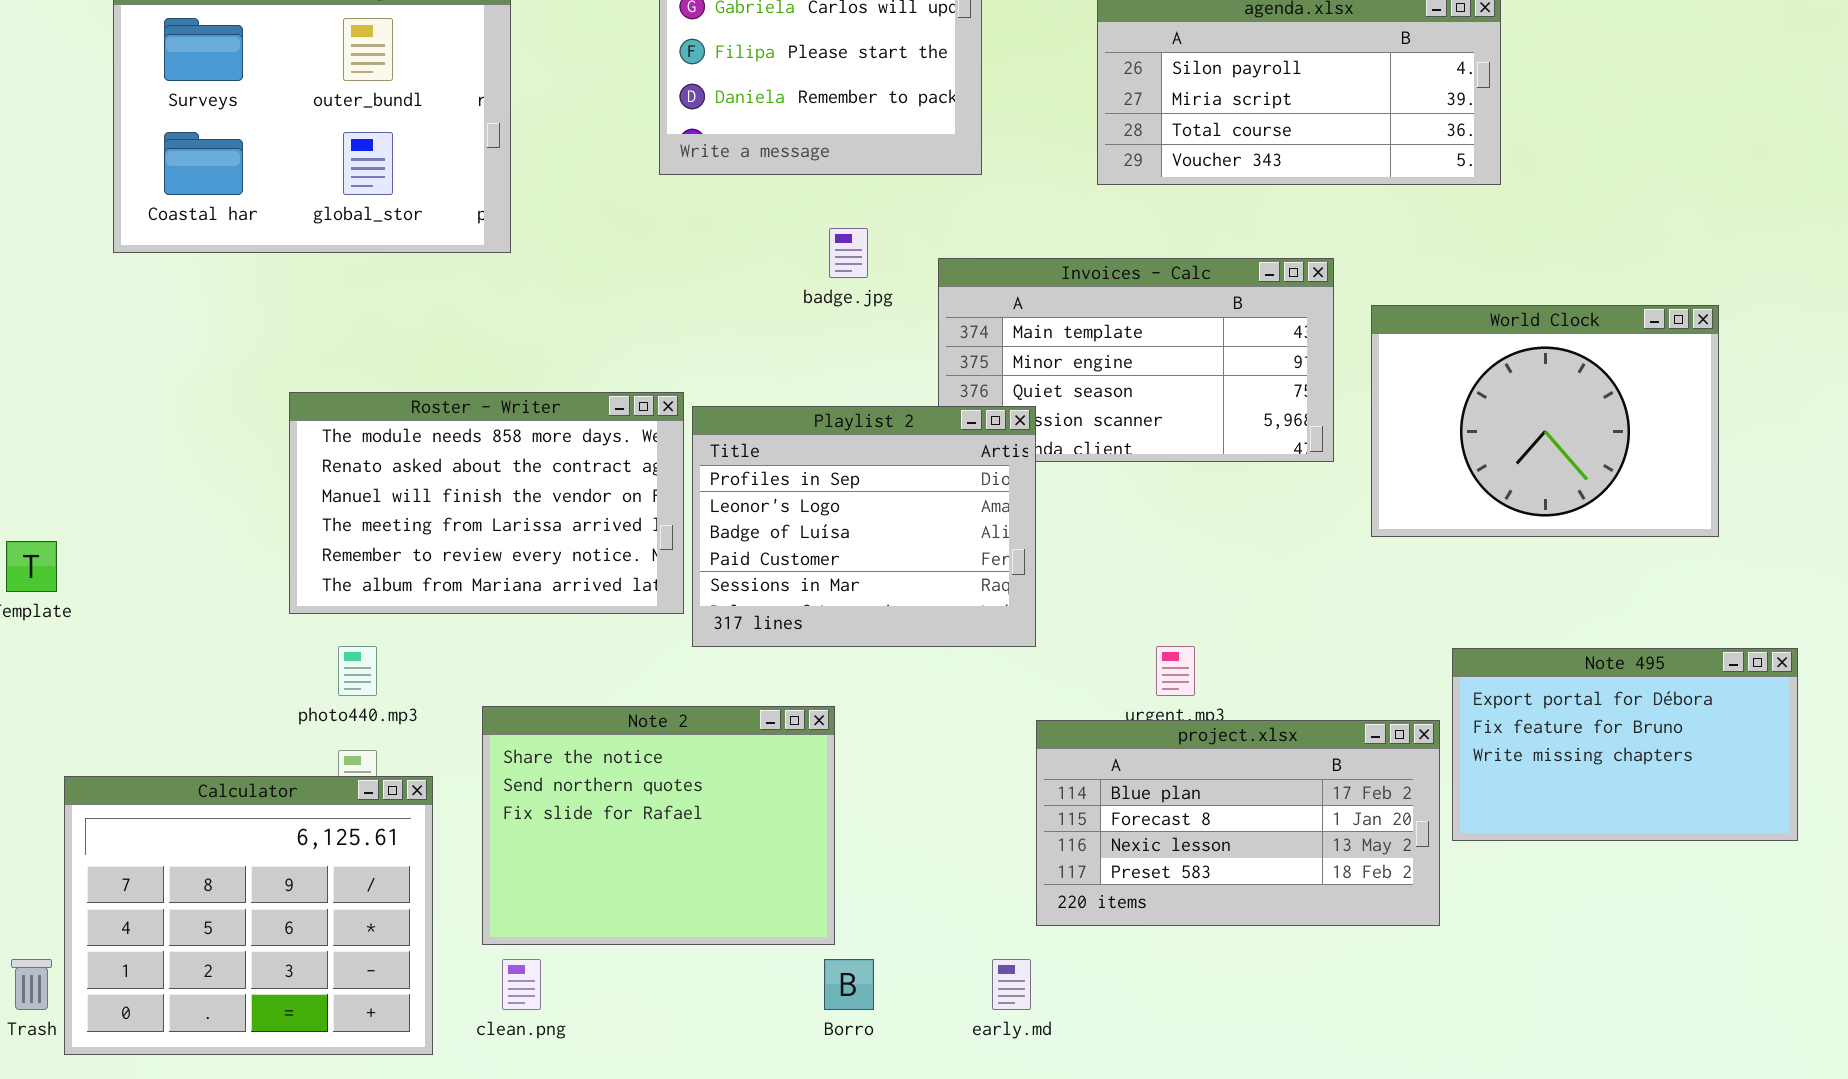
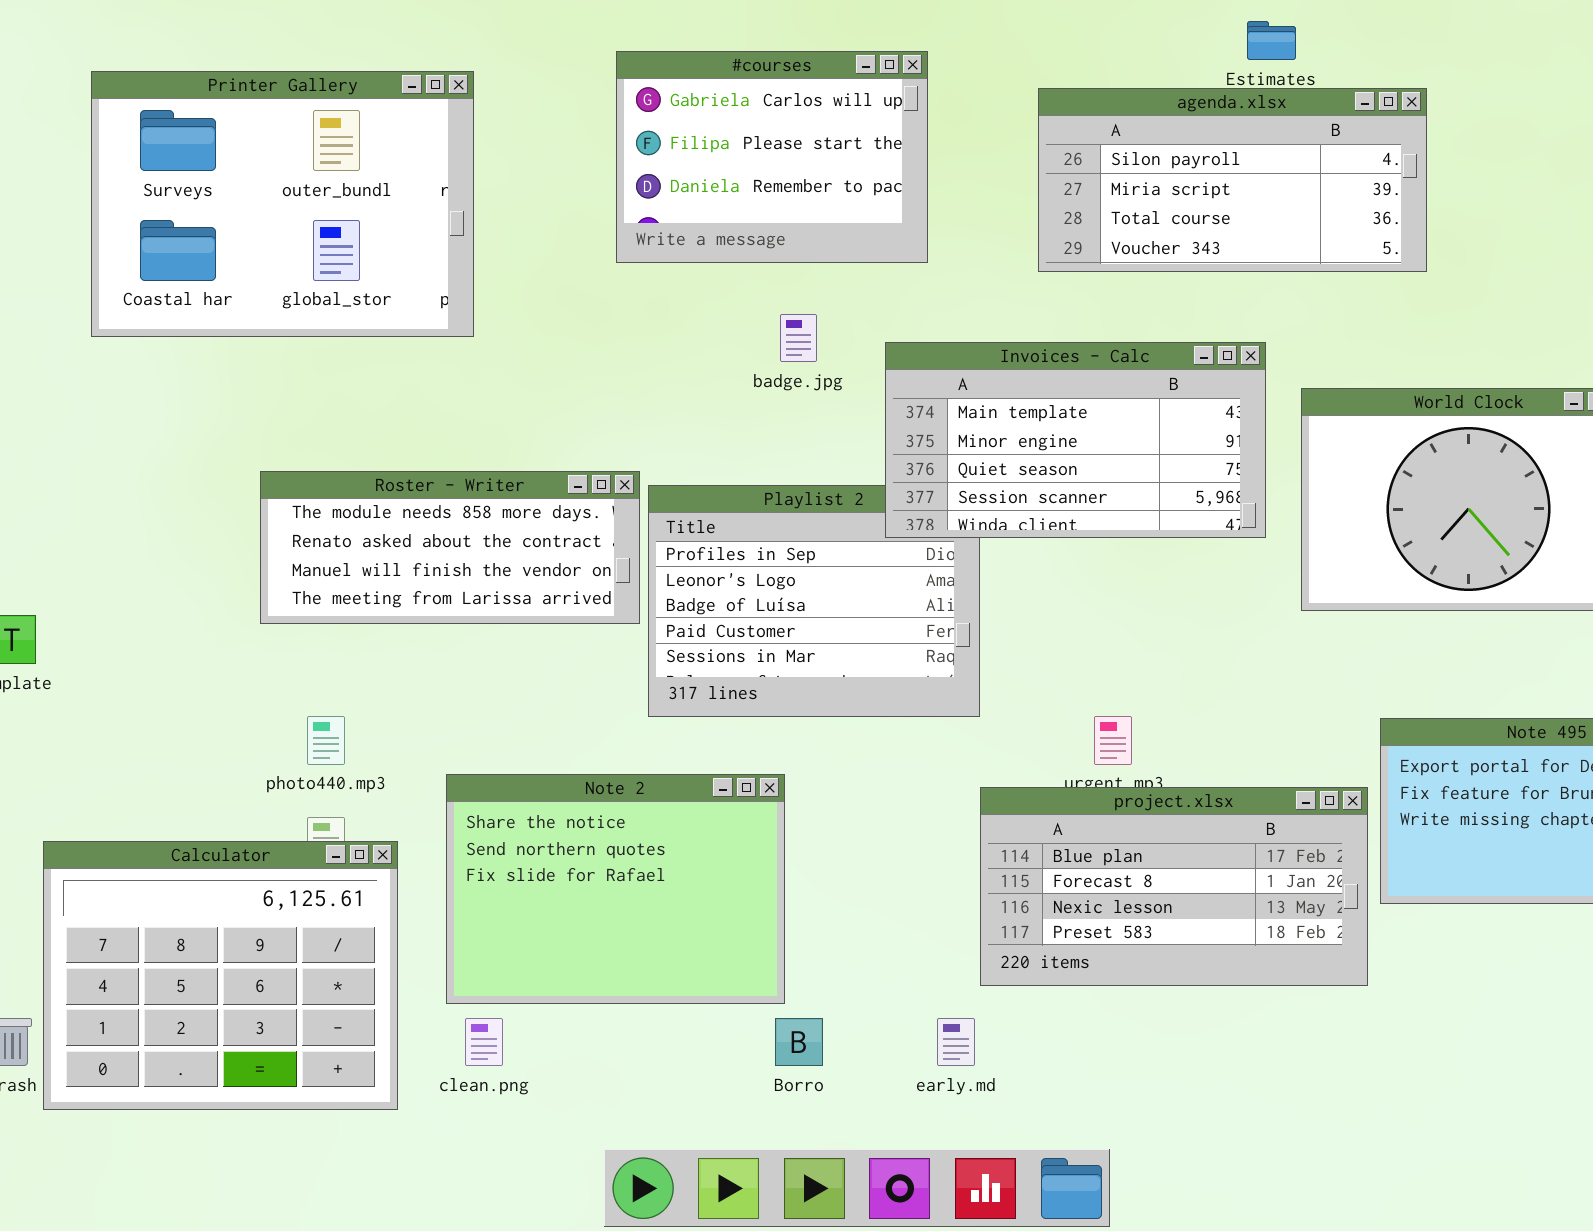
Invoices - Calc: [938,258,1334,462] -> [885,342,1266,538], raised
Roster - Writer: [289,392,684,614] -> [260,471,640,624], resized

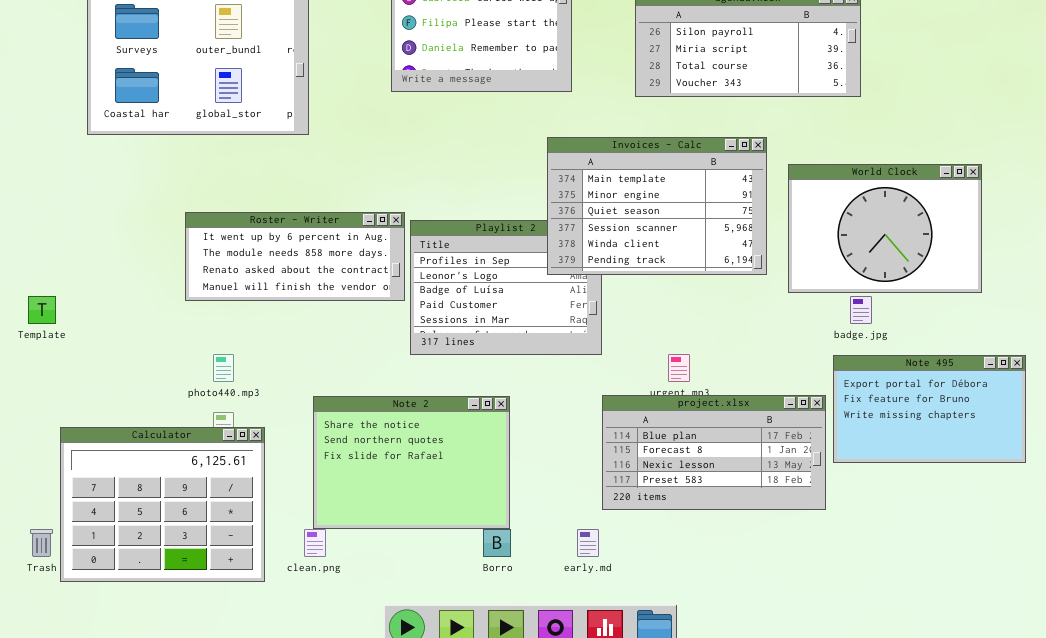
badge.jpg: [780,314,817,362] -> [850,296,872,324], moved
Invoices - Calc: [885,342,1266,538] -> [547,137,767,275], resized
Roster - Writer: [260,471,640,624] -> [185,212,405,301], scrolled up 1 row
Note 2: [446,774,785,1004] -> [313,396,510,529], moved

